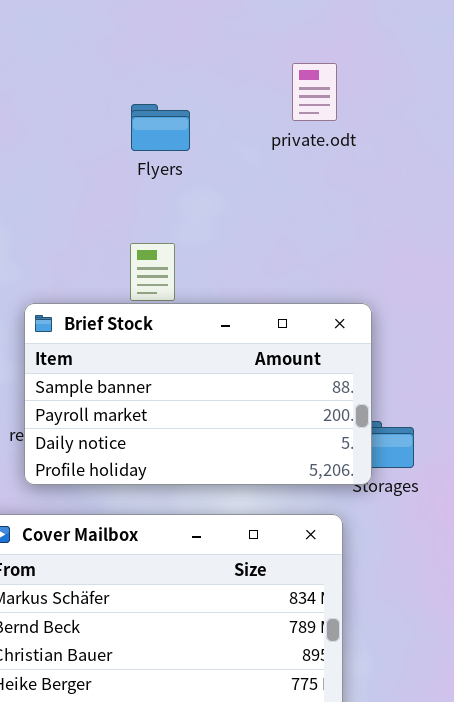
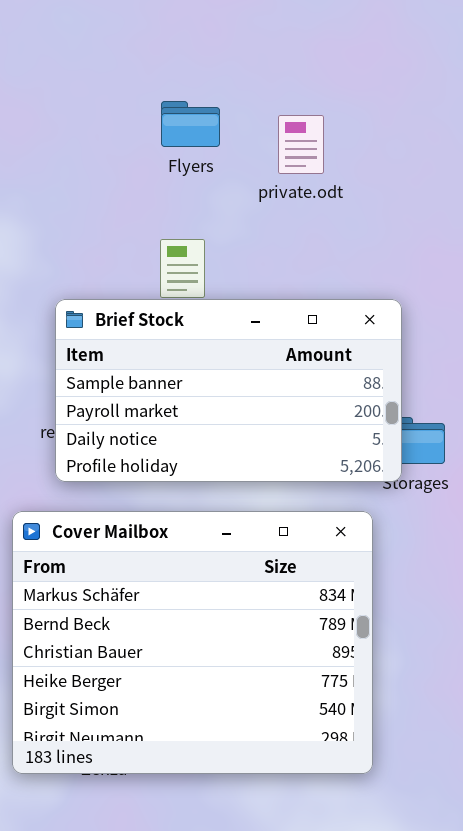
private.odt: [292,63,337,121] -> [278,115,324,174], moved

